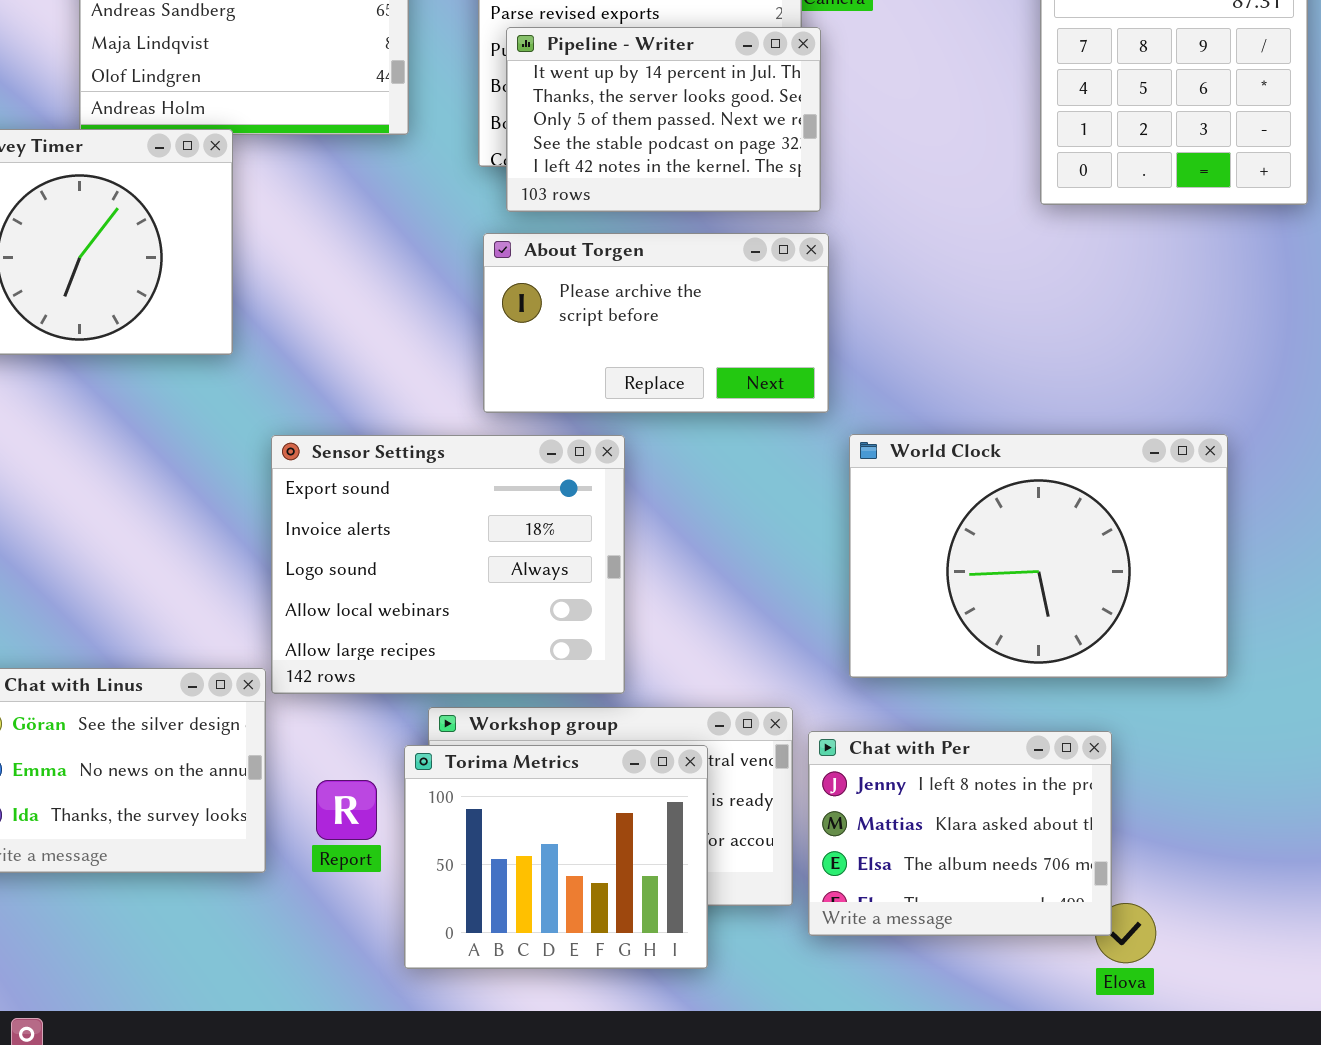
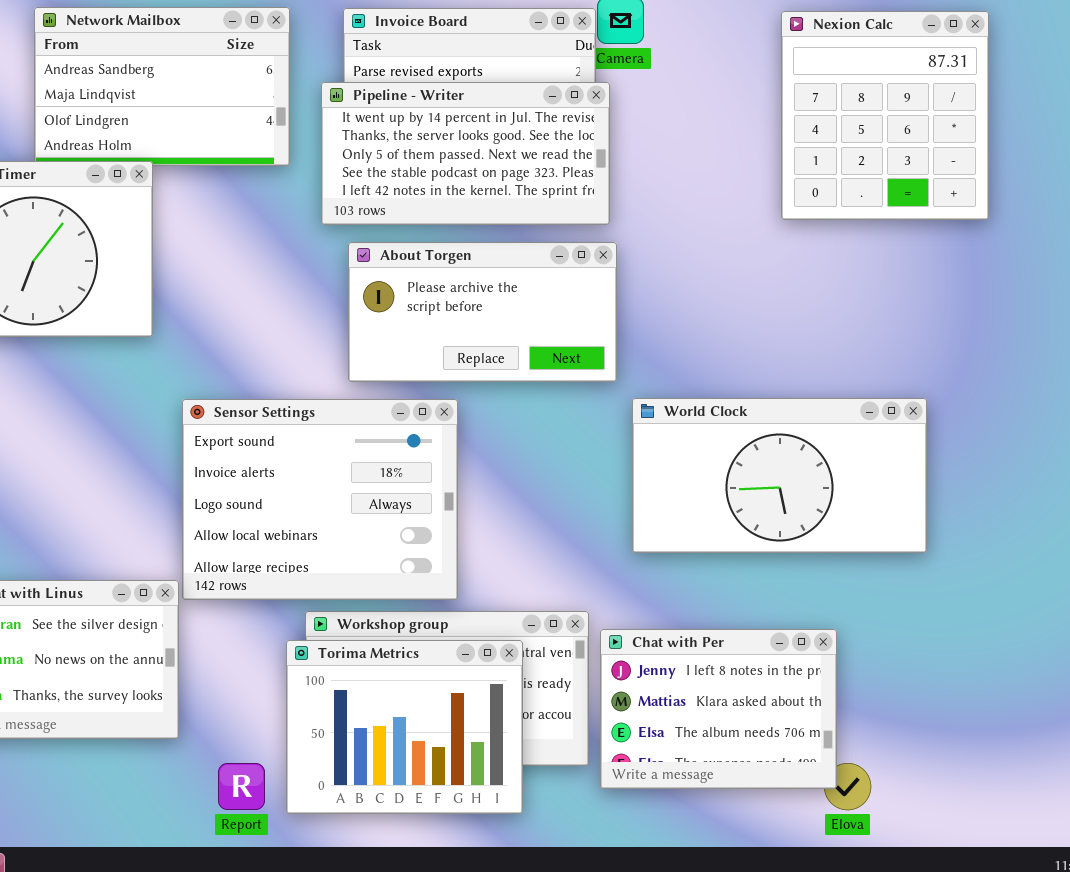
Pipeline - Writer: [506,27,821,212] -> [321,82,610,225], resized
World Clock: [849,434,1228,678] -> [632,398,927,553], resized
Report: [316,780,377,840] -> [218,763,265,810], moved

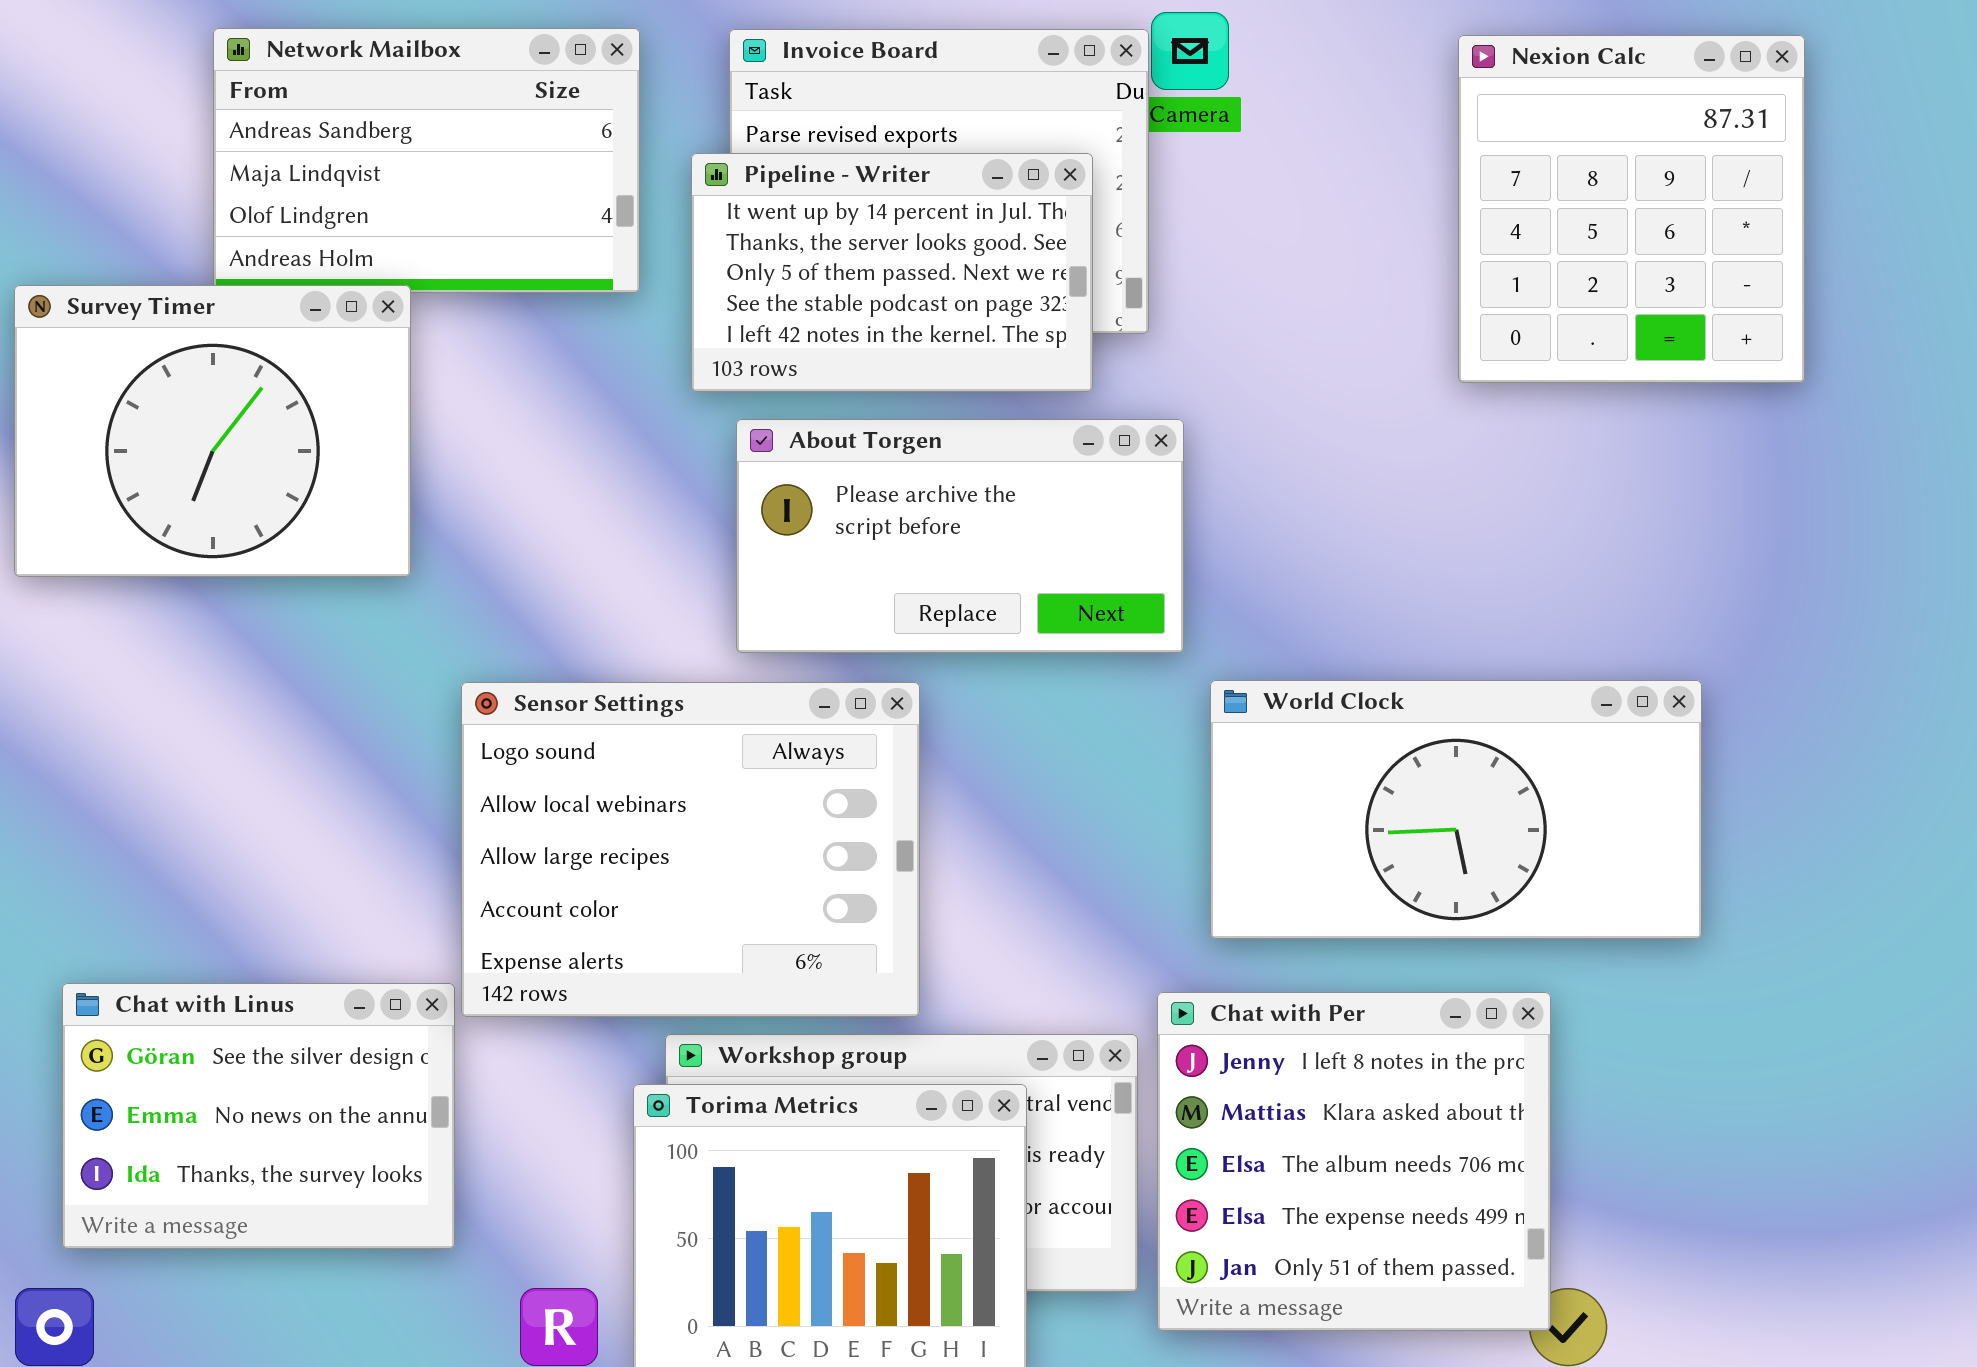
Pipeline - Writer: [321,82,610,225] -> [691,153,1093,392], resized
Sensor Settings: [182,399,458,600] -> [461,682,920,1017], scrolled down 2 rows
Chat with Per: [600,629,837,789] -> [1157,992,1551,1331], resized

